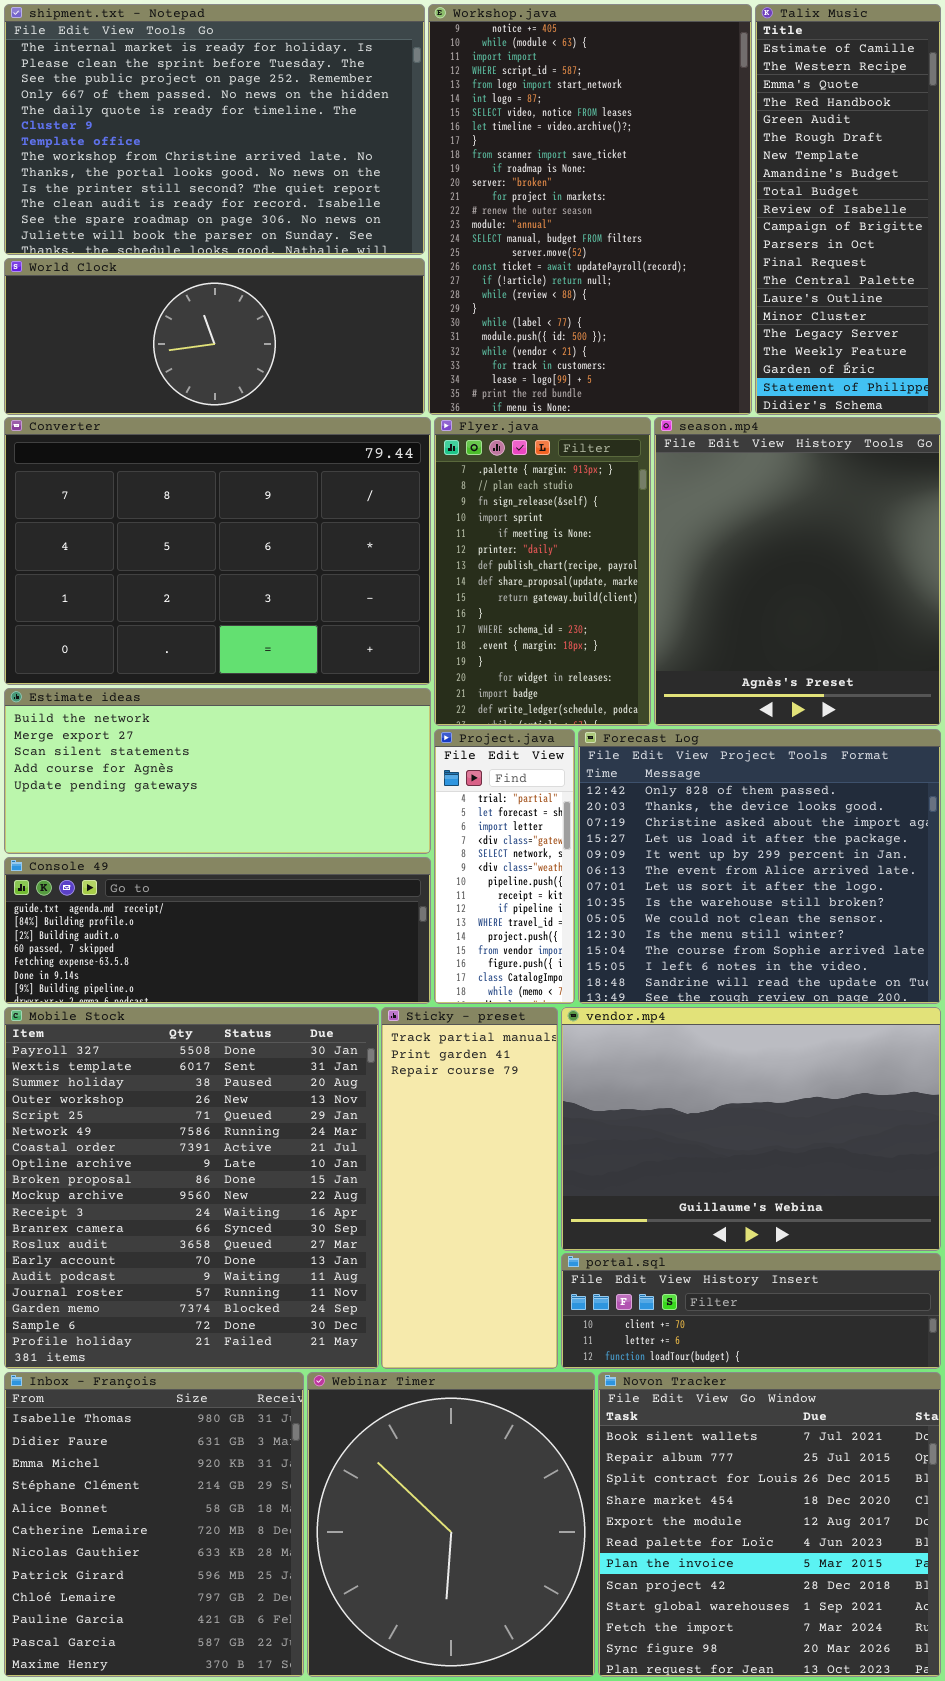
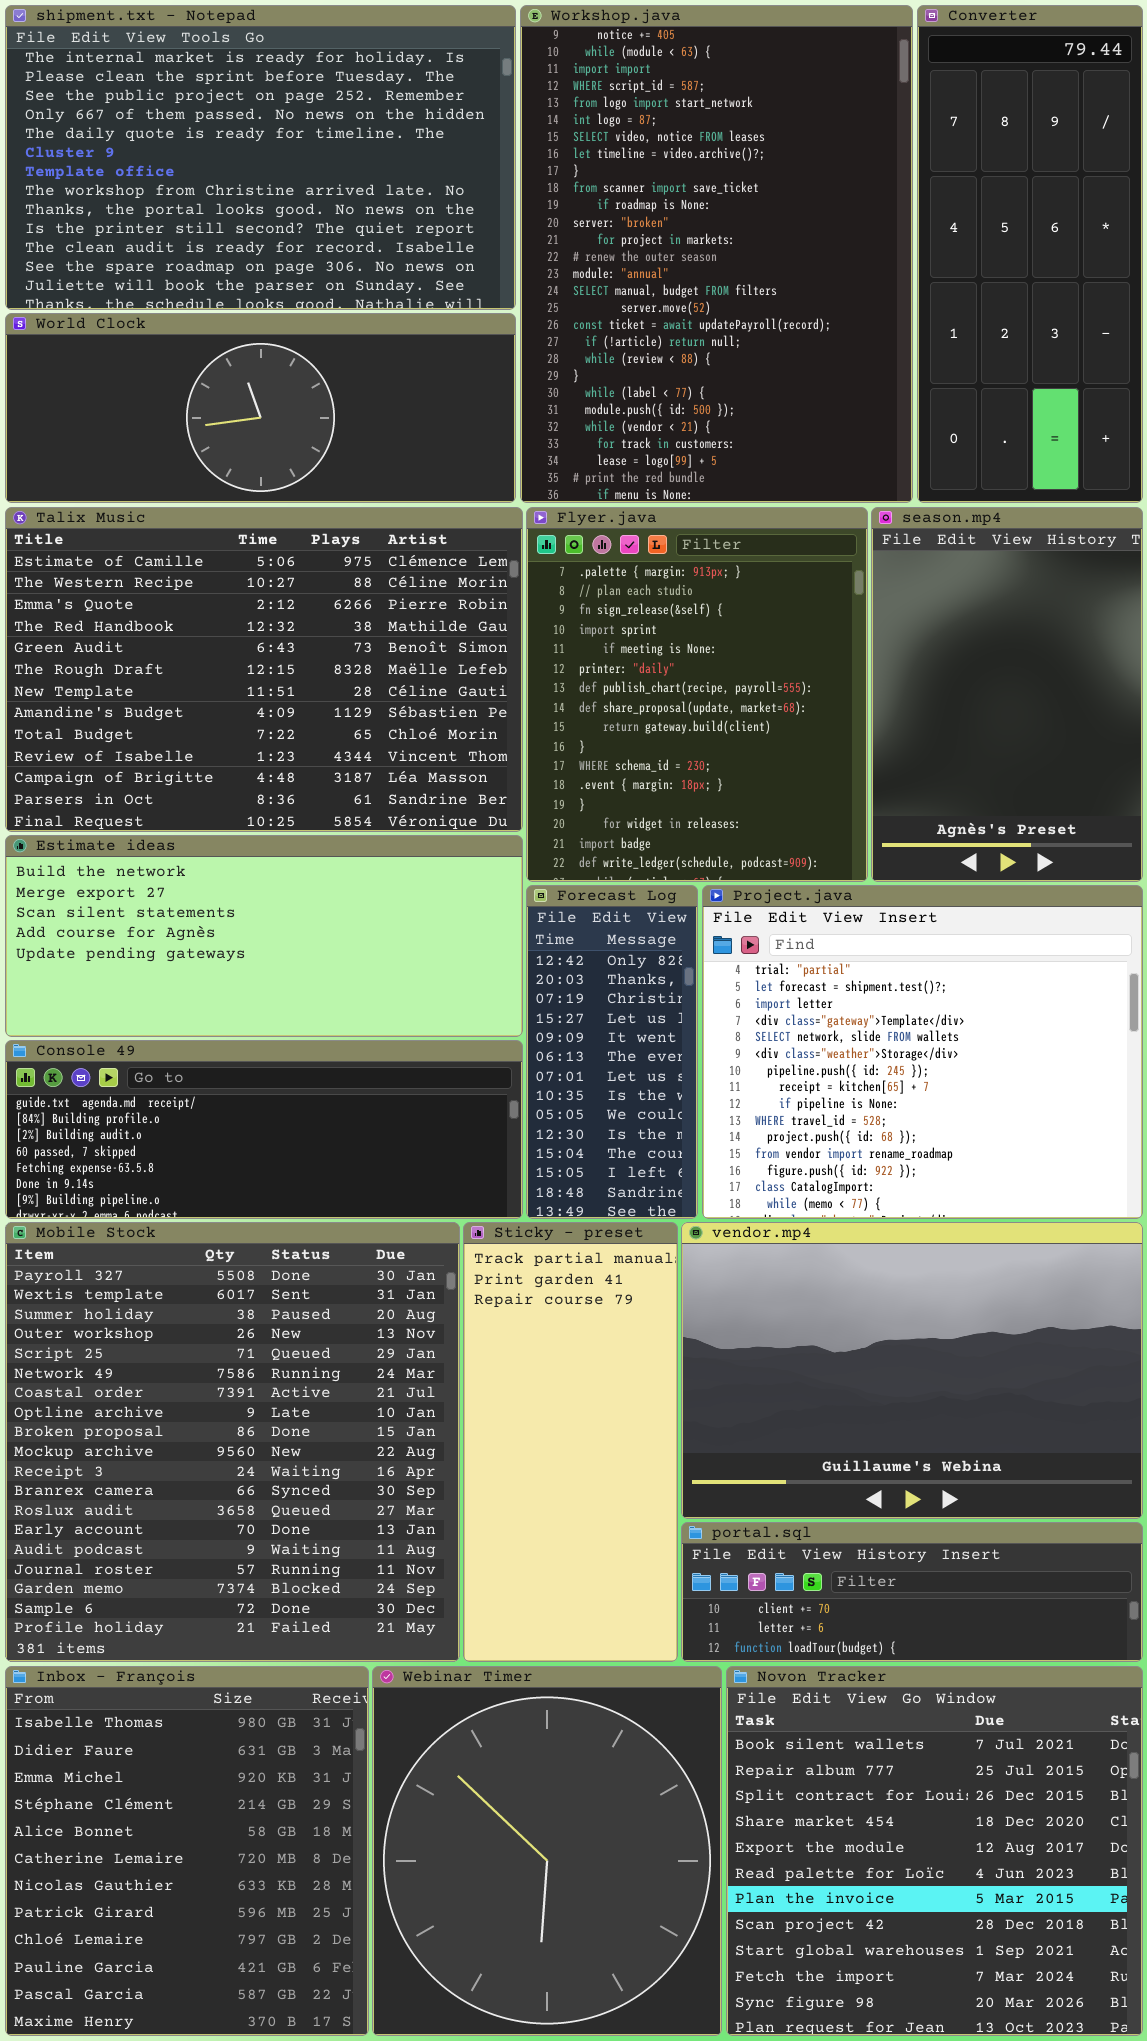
Talix Music: [755,4,941,415] -> [5,507,523,832], moved, resized
Converter: [4,417,431,685] -> [917,5,1143,503], moved, resized
Flyer.java: [434,417,651,726] -> [526,507,868,882], resized
season.mp4: [654,417,941,726] -> [871,507,1143,882], resized
Project.java: [434,729,575,1004] -> [702,885,1143,1219], moved, resized
Forecast Log: [578,729,941,1004] -> [526,885,698,1219], moved, resized

